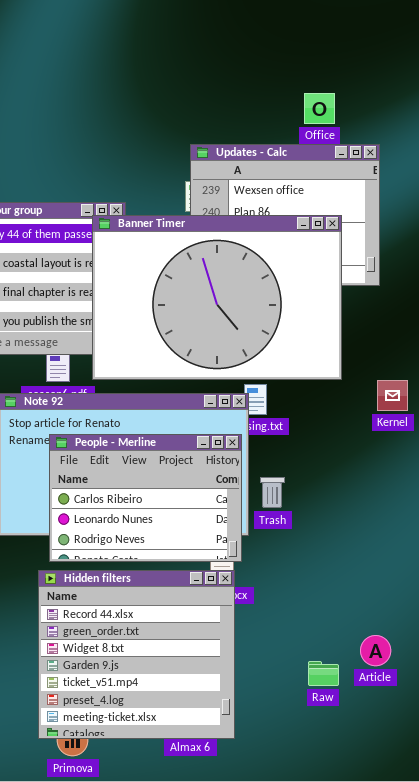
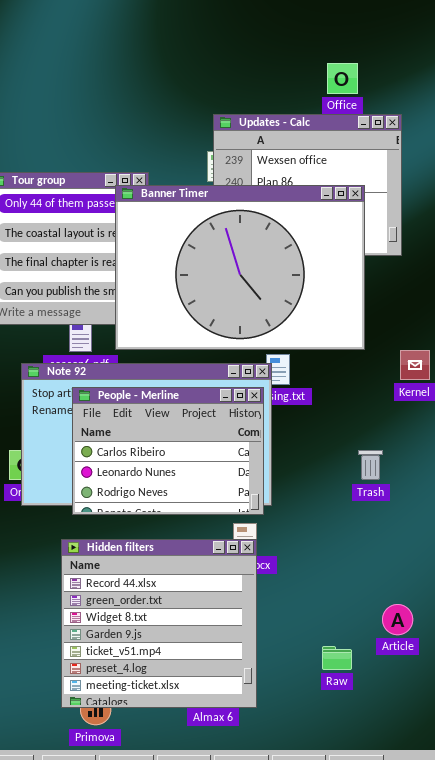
People - Merline: [49,434,242,562] -> [72,387,264,515], moved
Trash: [260,477,285,508] -> [358,450,383,480], moved
Raw: [308,661,339,686] -> [322,646,352,670], moved

